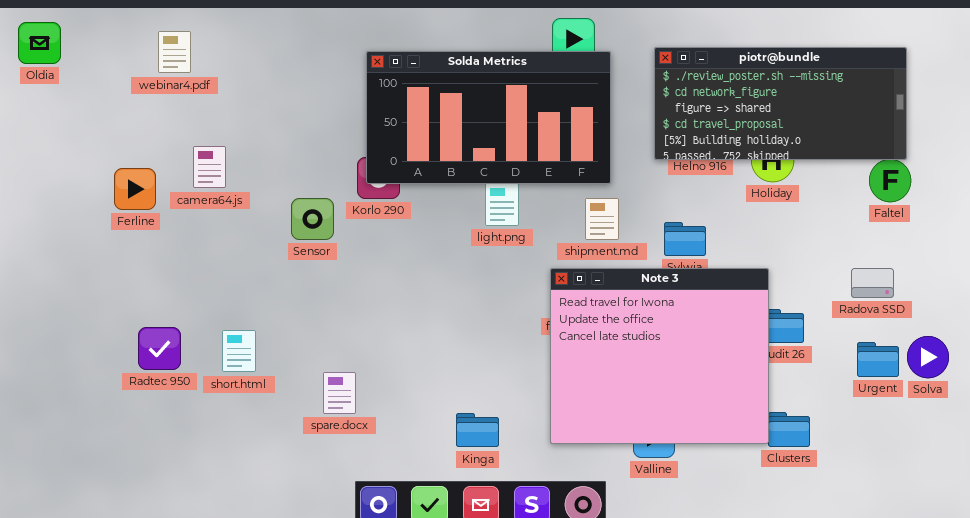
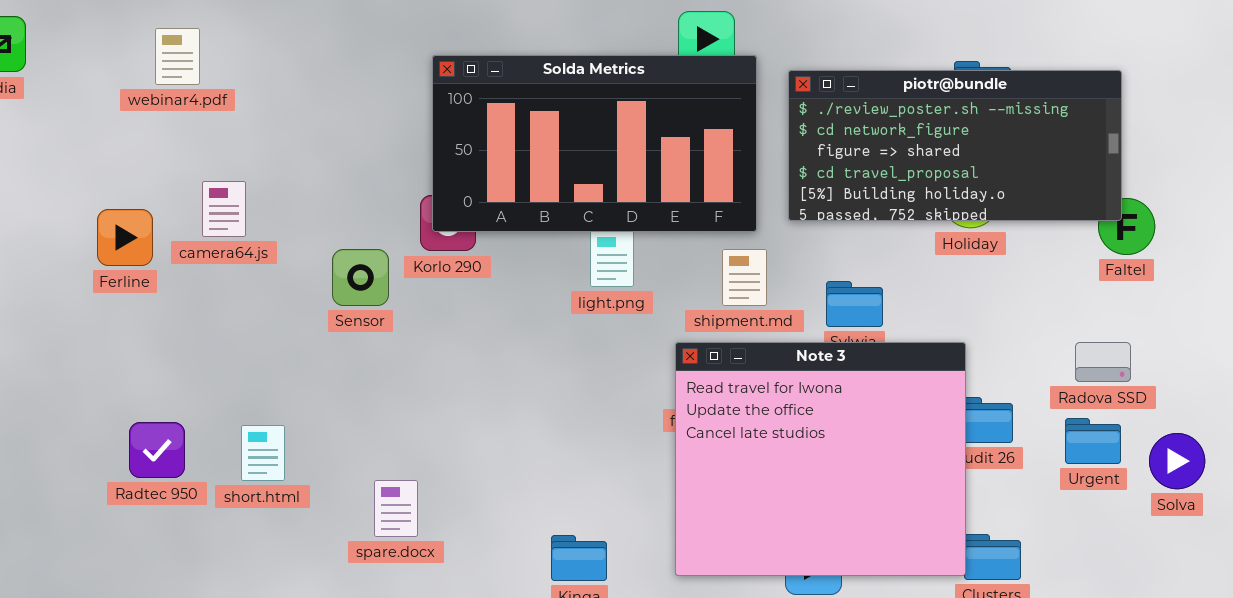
piotr@bundle: [654,47,907,160] -> [788,70,1122,221], moved
Urgent: [857,342,899,377] -> [1065,418,1121,464], moved

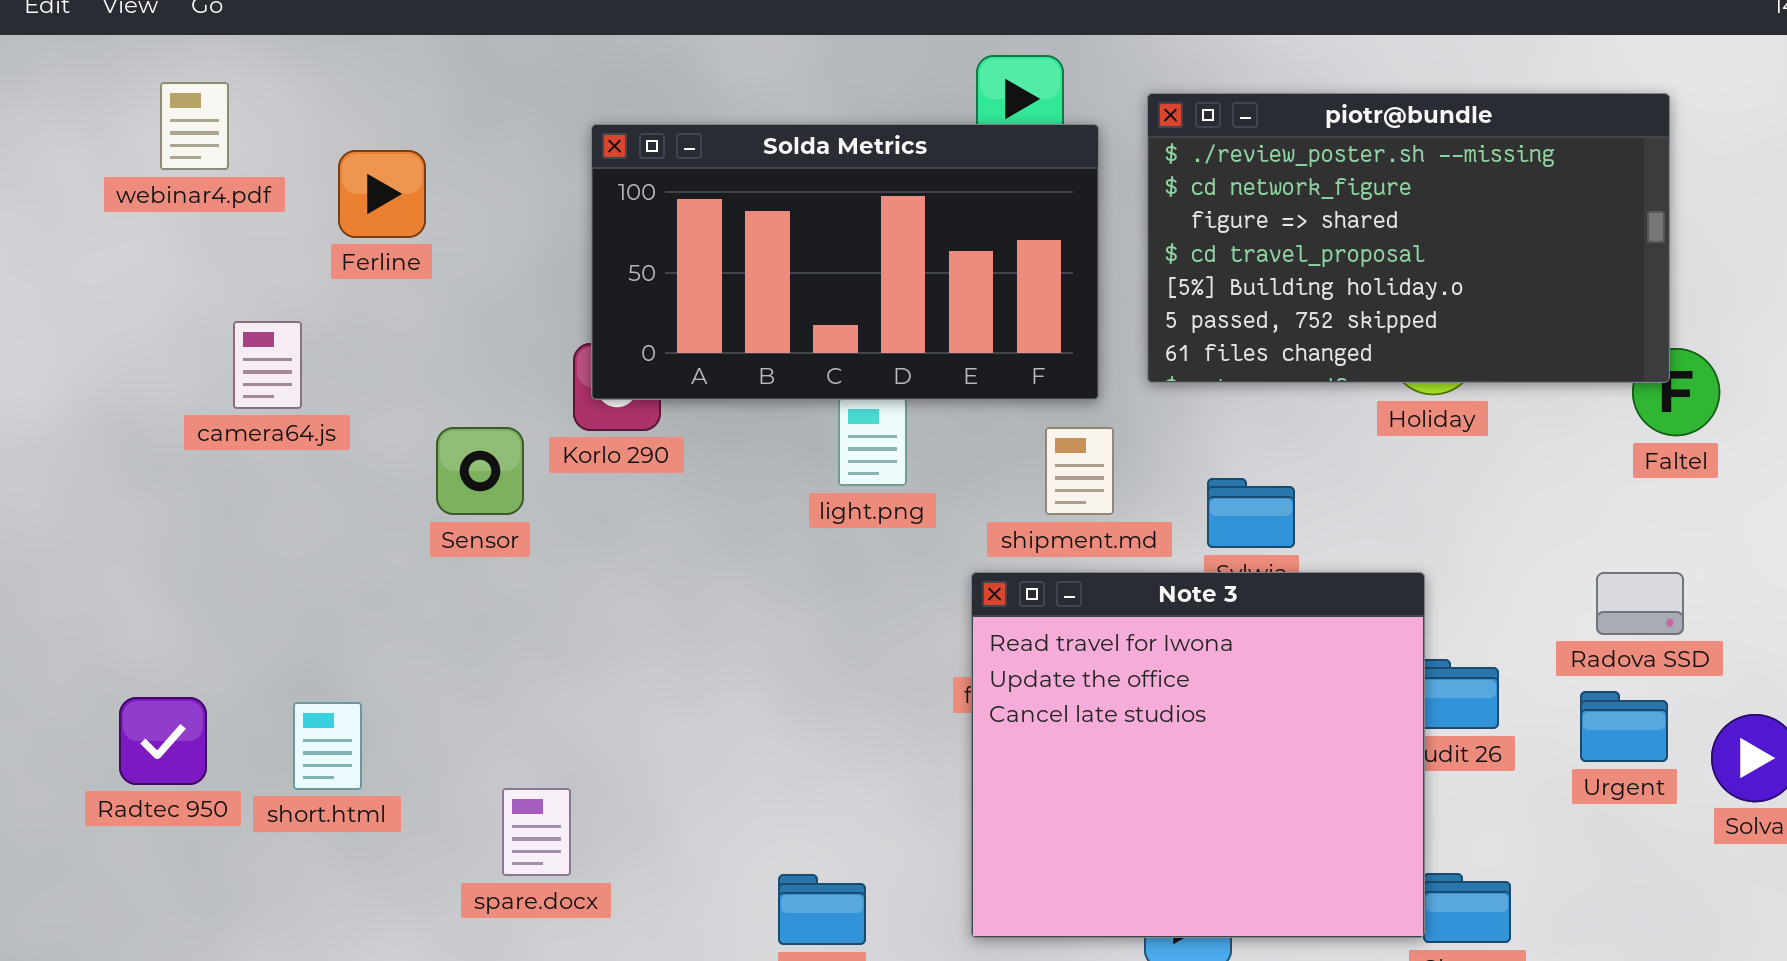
piotr@bundle: [788,70,1122,221] -> [1147,93,1670,383], resized
Ferline: [97,209,153,266] -> [338,150,426,238], moved

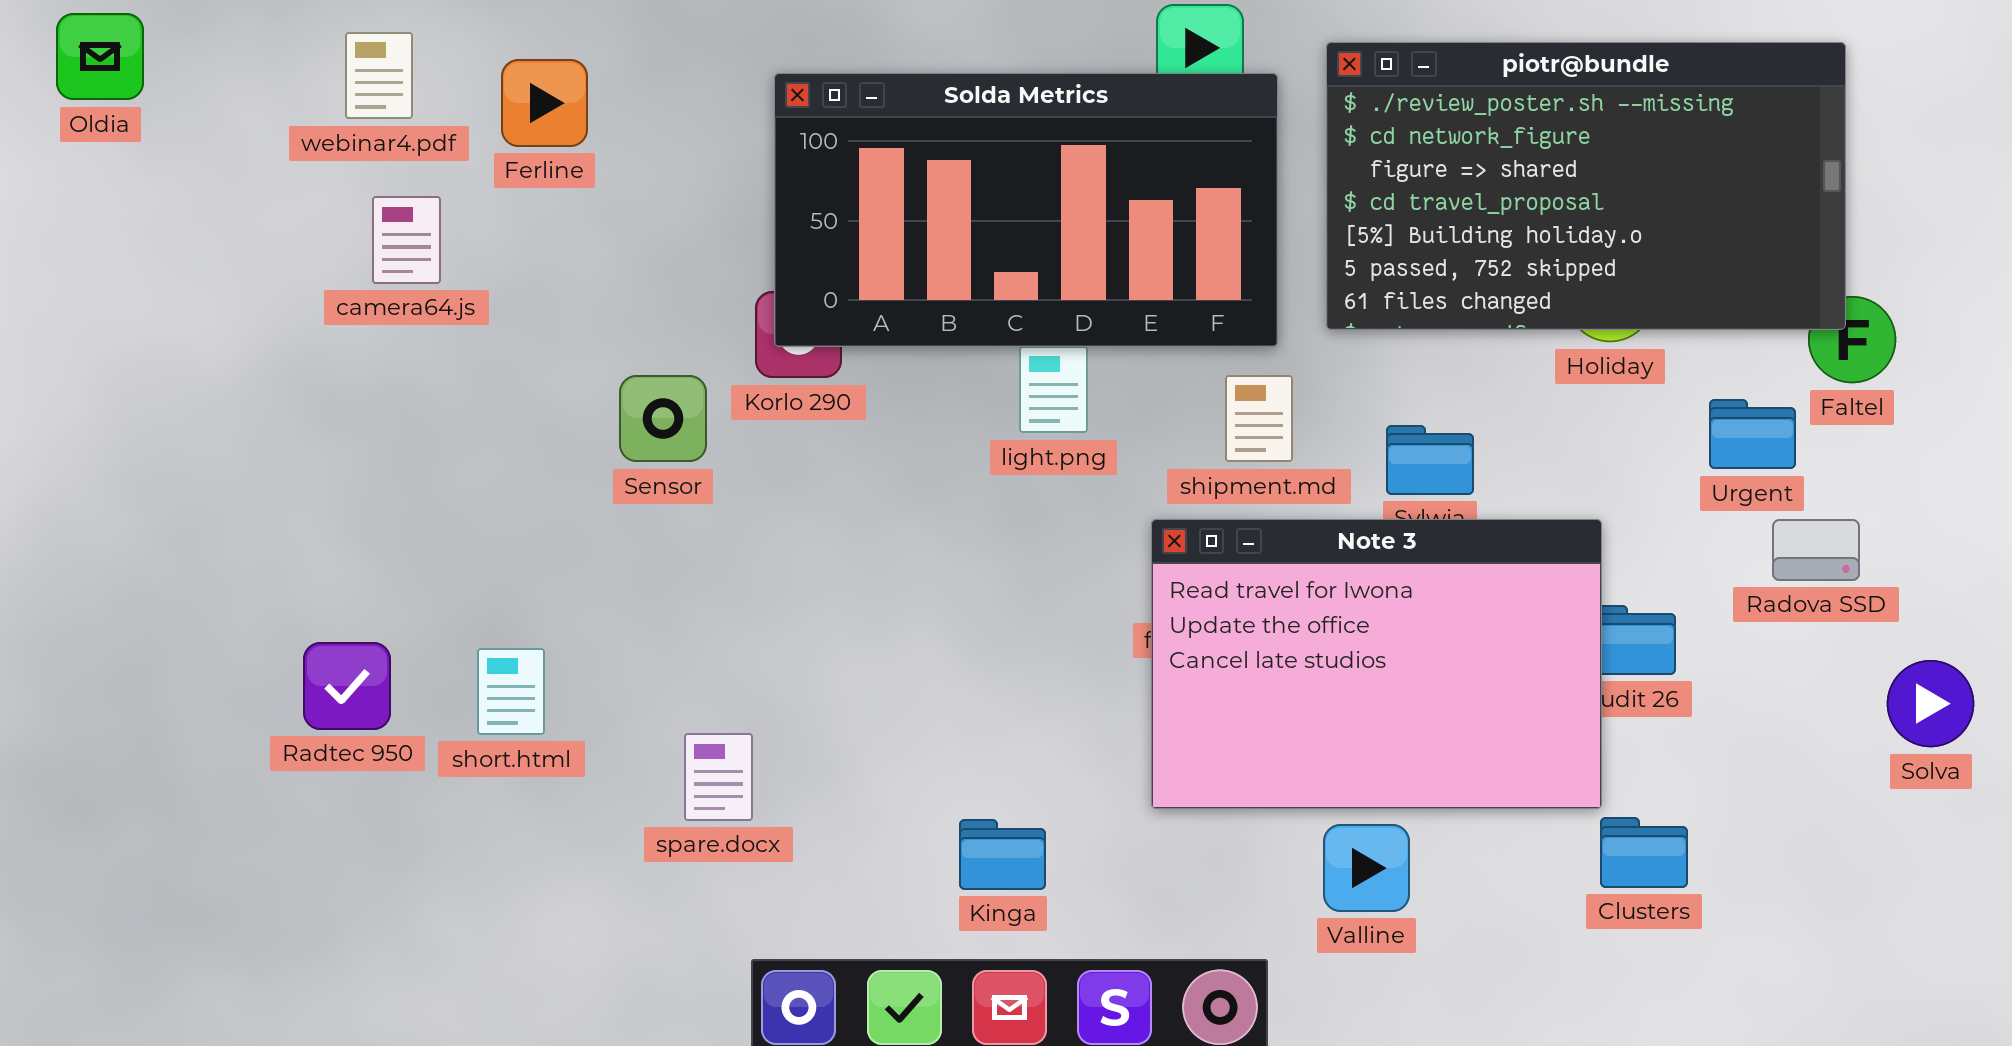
Ferline: [338,150,426,238] -> [501,59,588,147], moved
camera64.js: [233,321,302,409] -> [372,196,441,284], moved
Note 3: [971,572,1425,938] -> [1151,519,1602,809], resized
Urgent: [1580,691,1668,762] -> [1709,399,1796,469], moved

